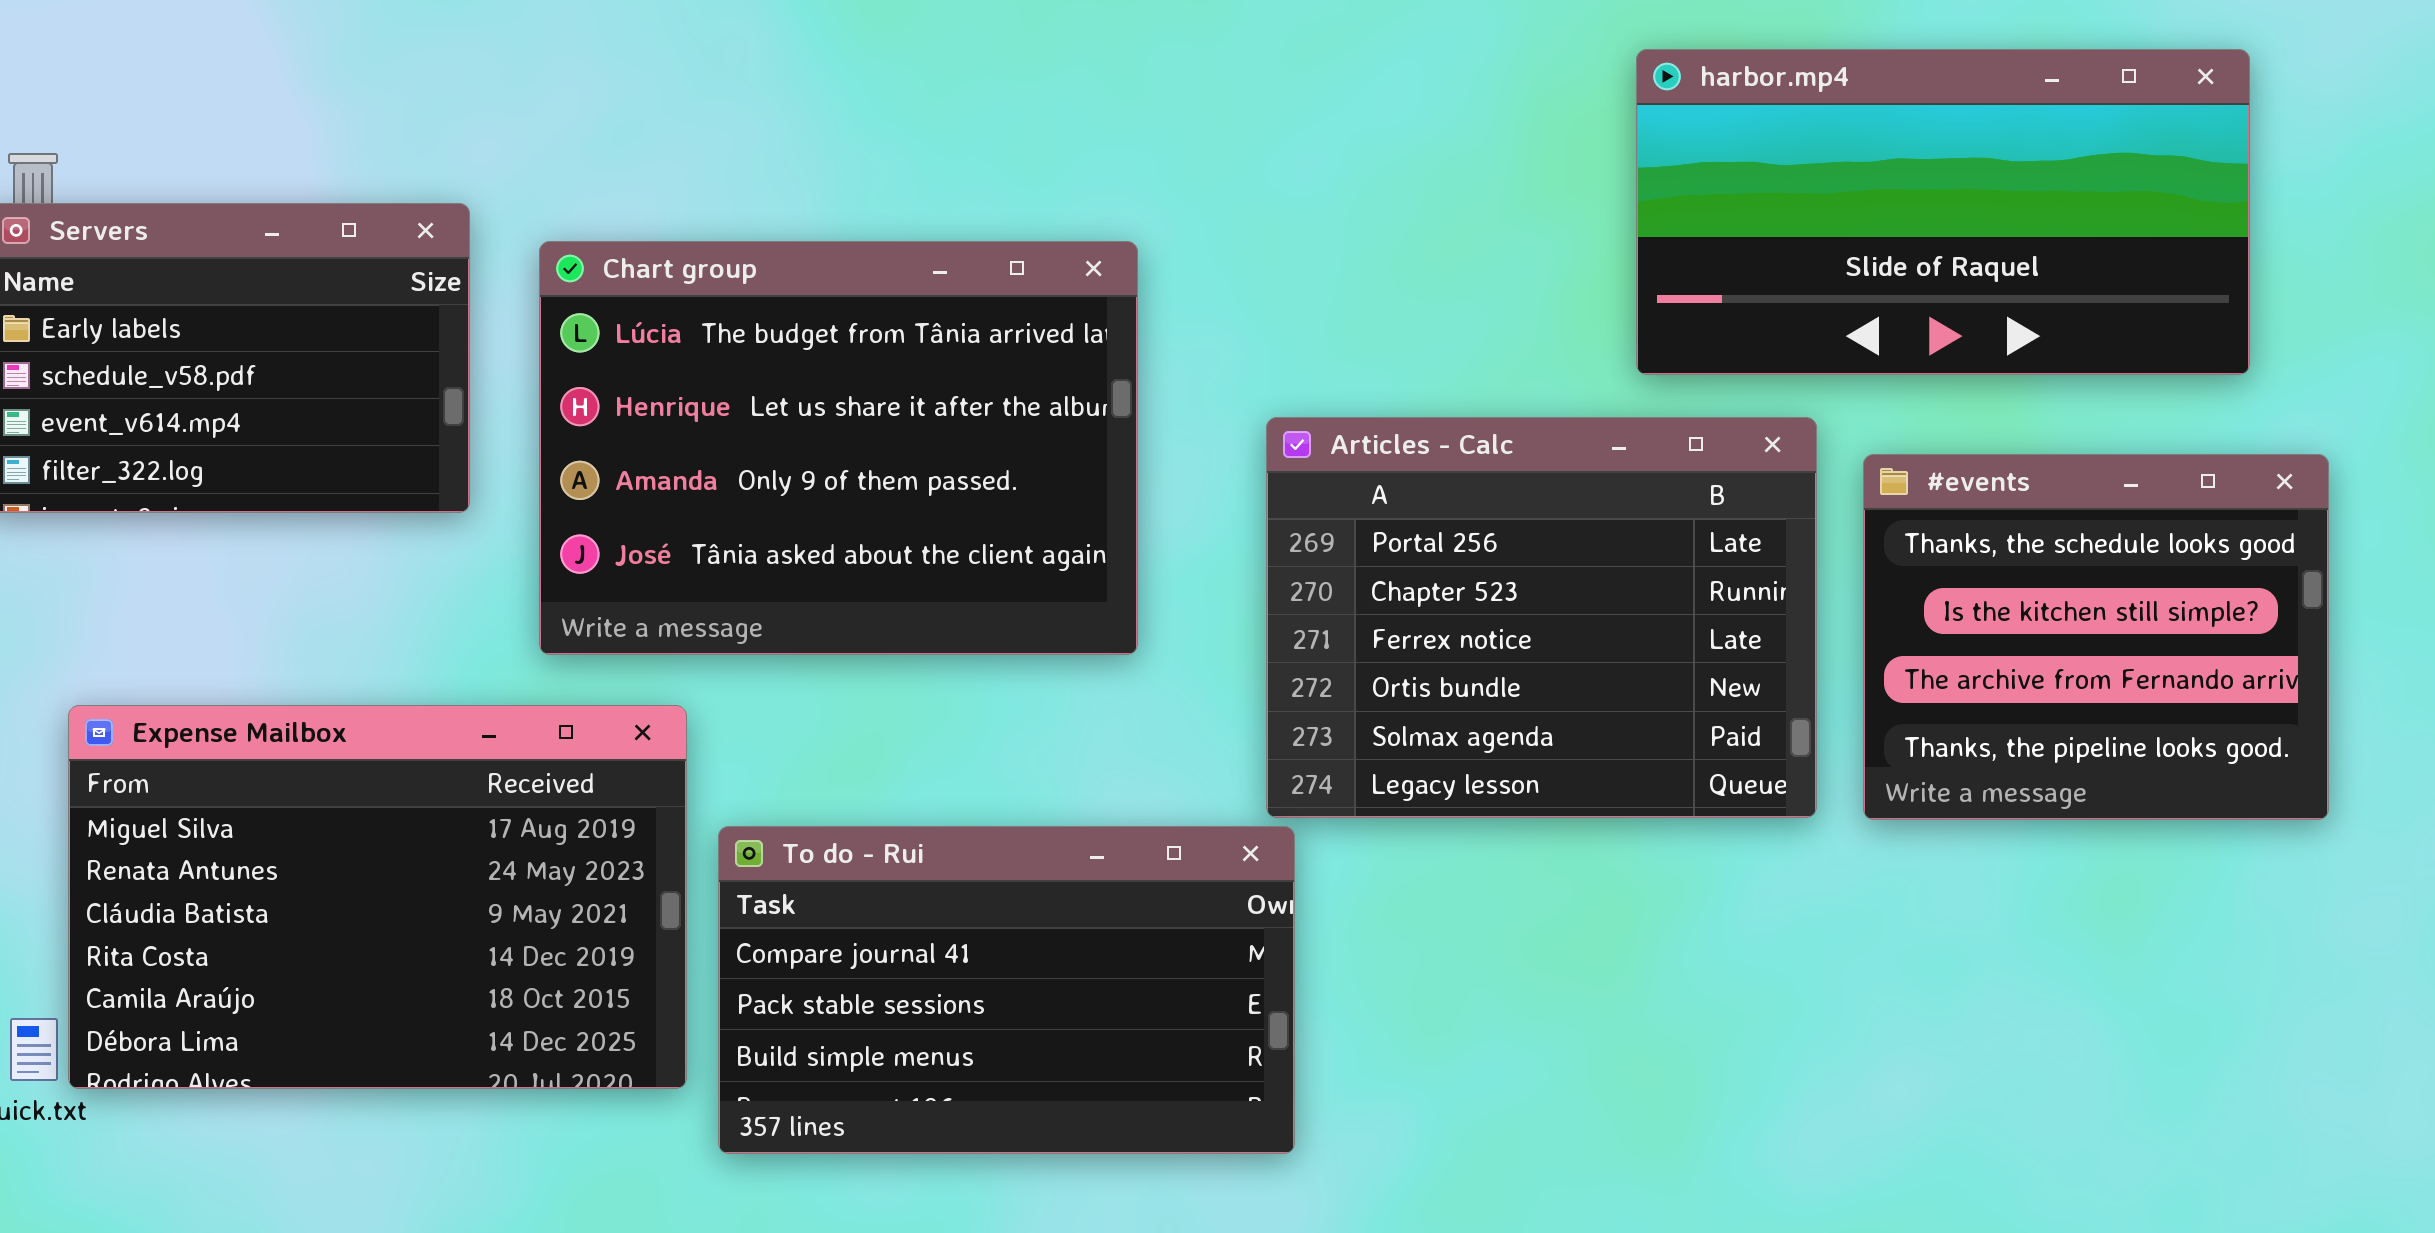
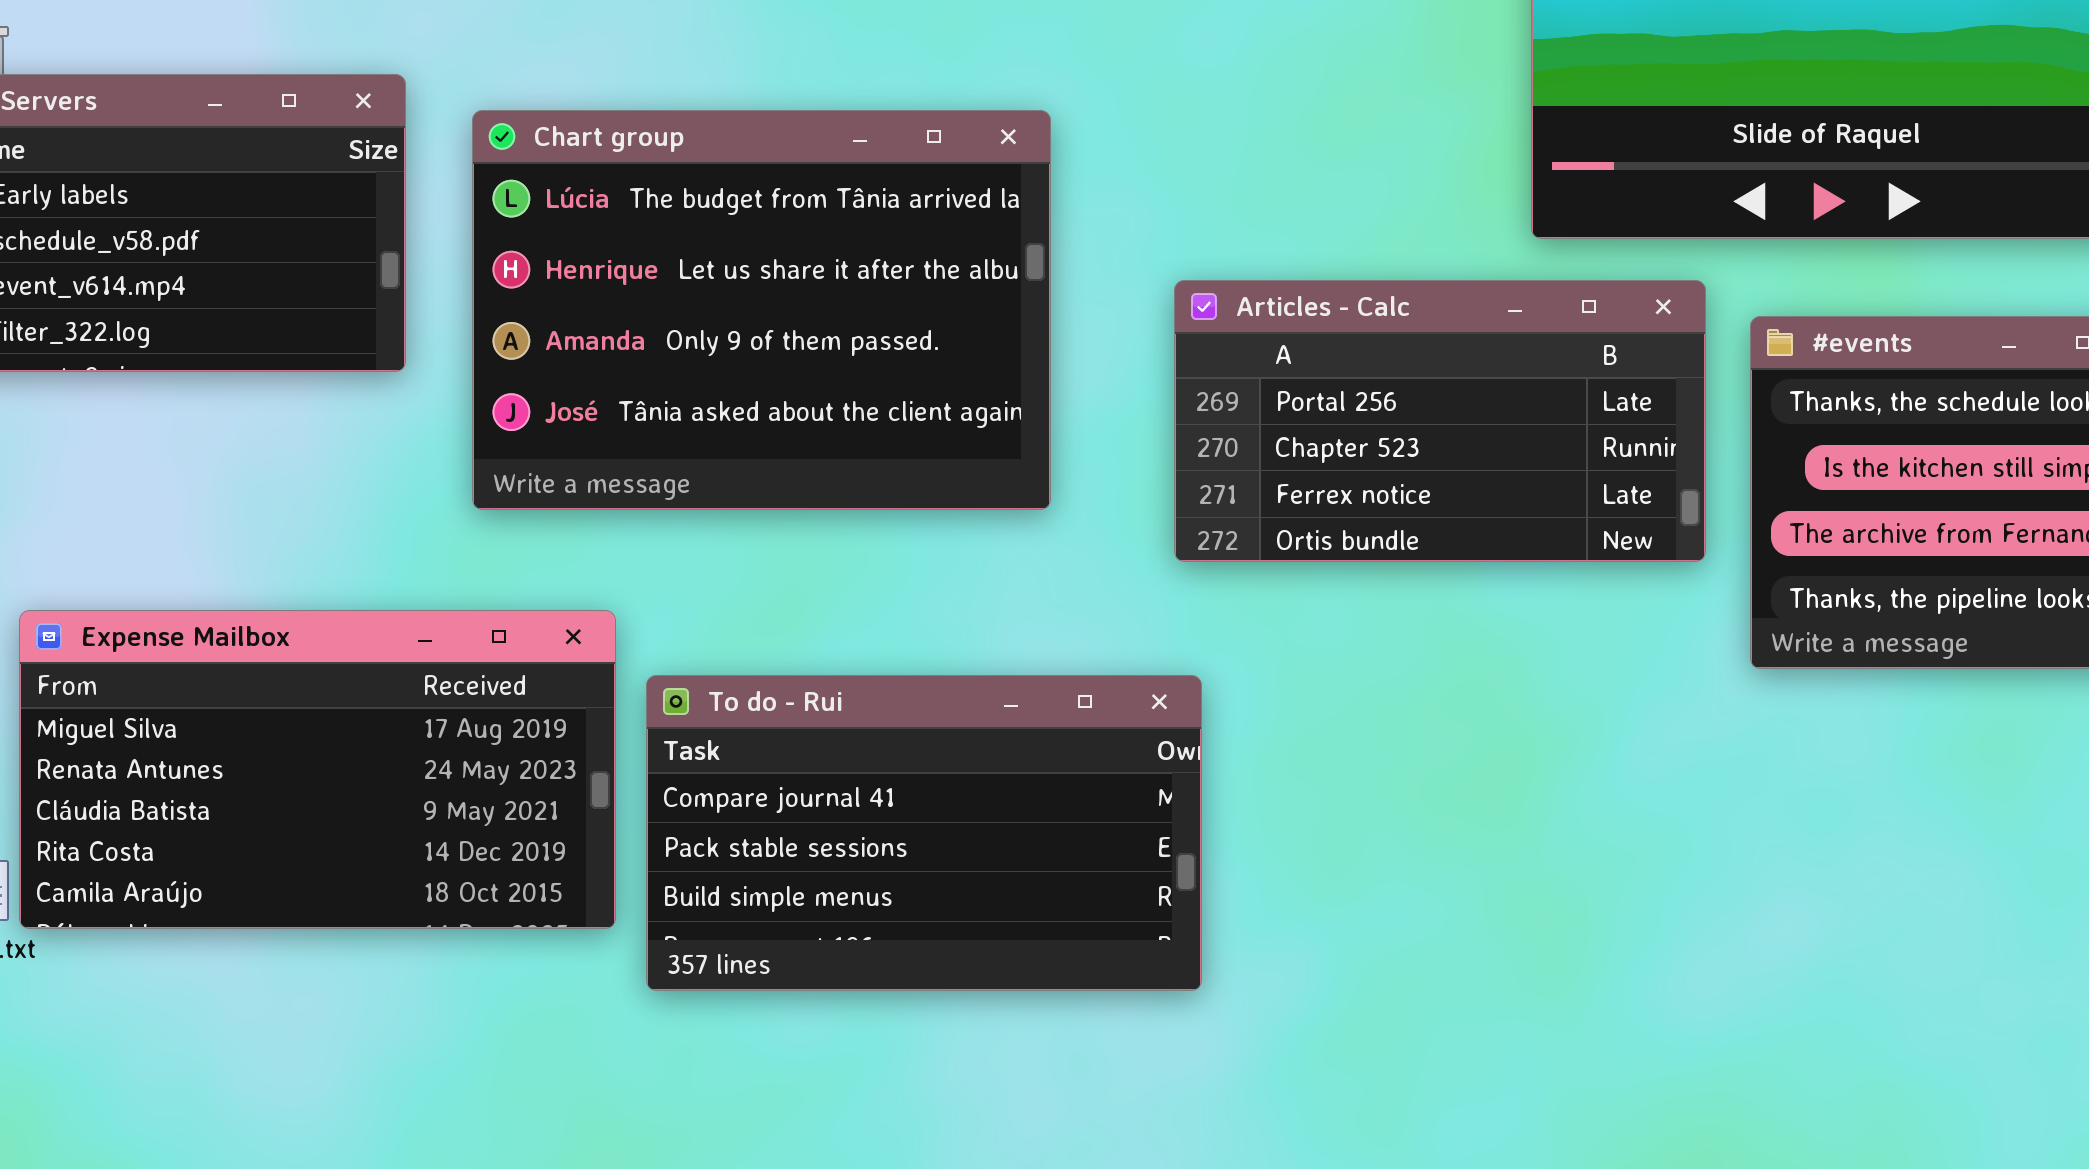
Articles - Calc: [1266,417,1817,818] -> [1174,280,1706,562], resized
Expense Mailbox: [68,705,687,1089] -> [19,610,616,929], resized

